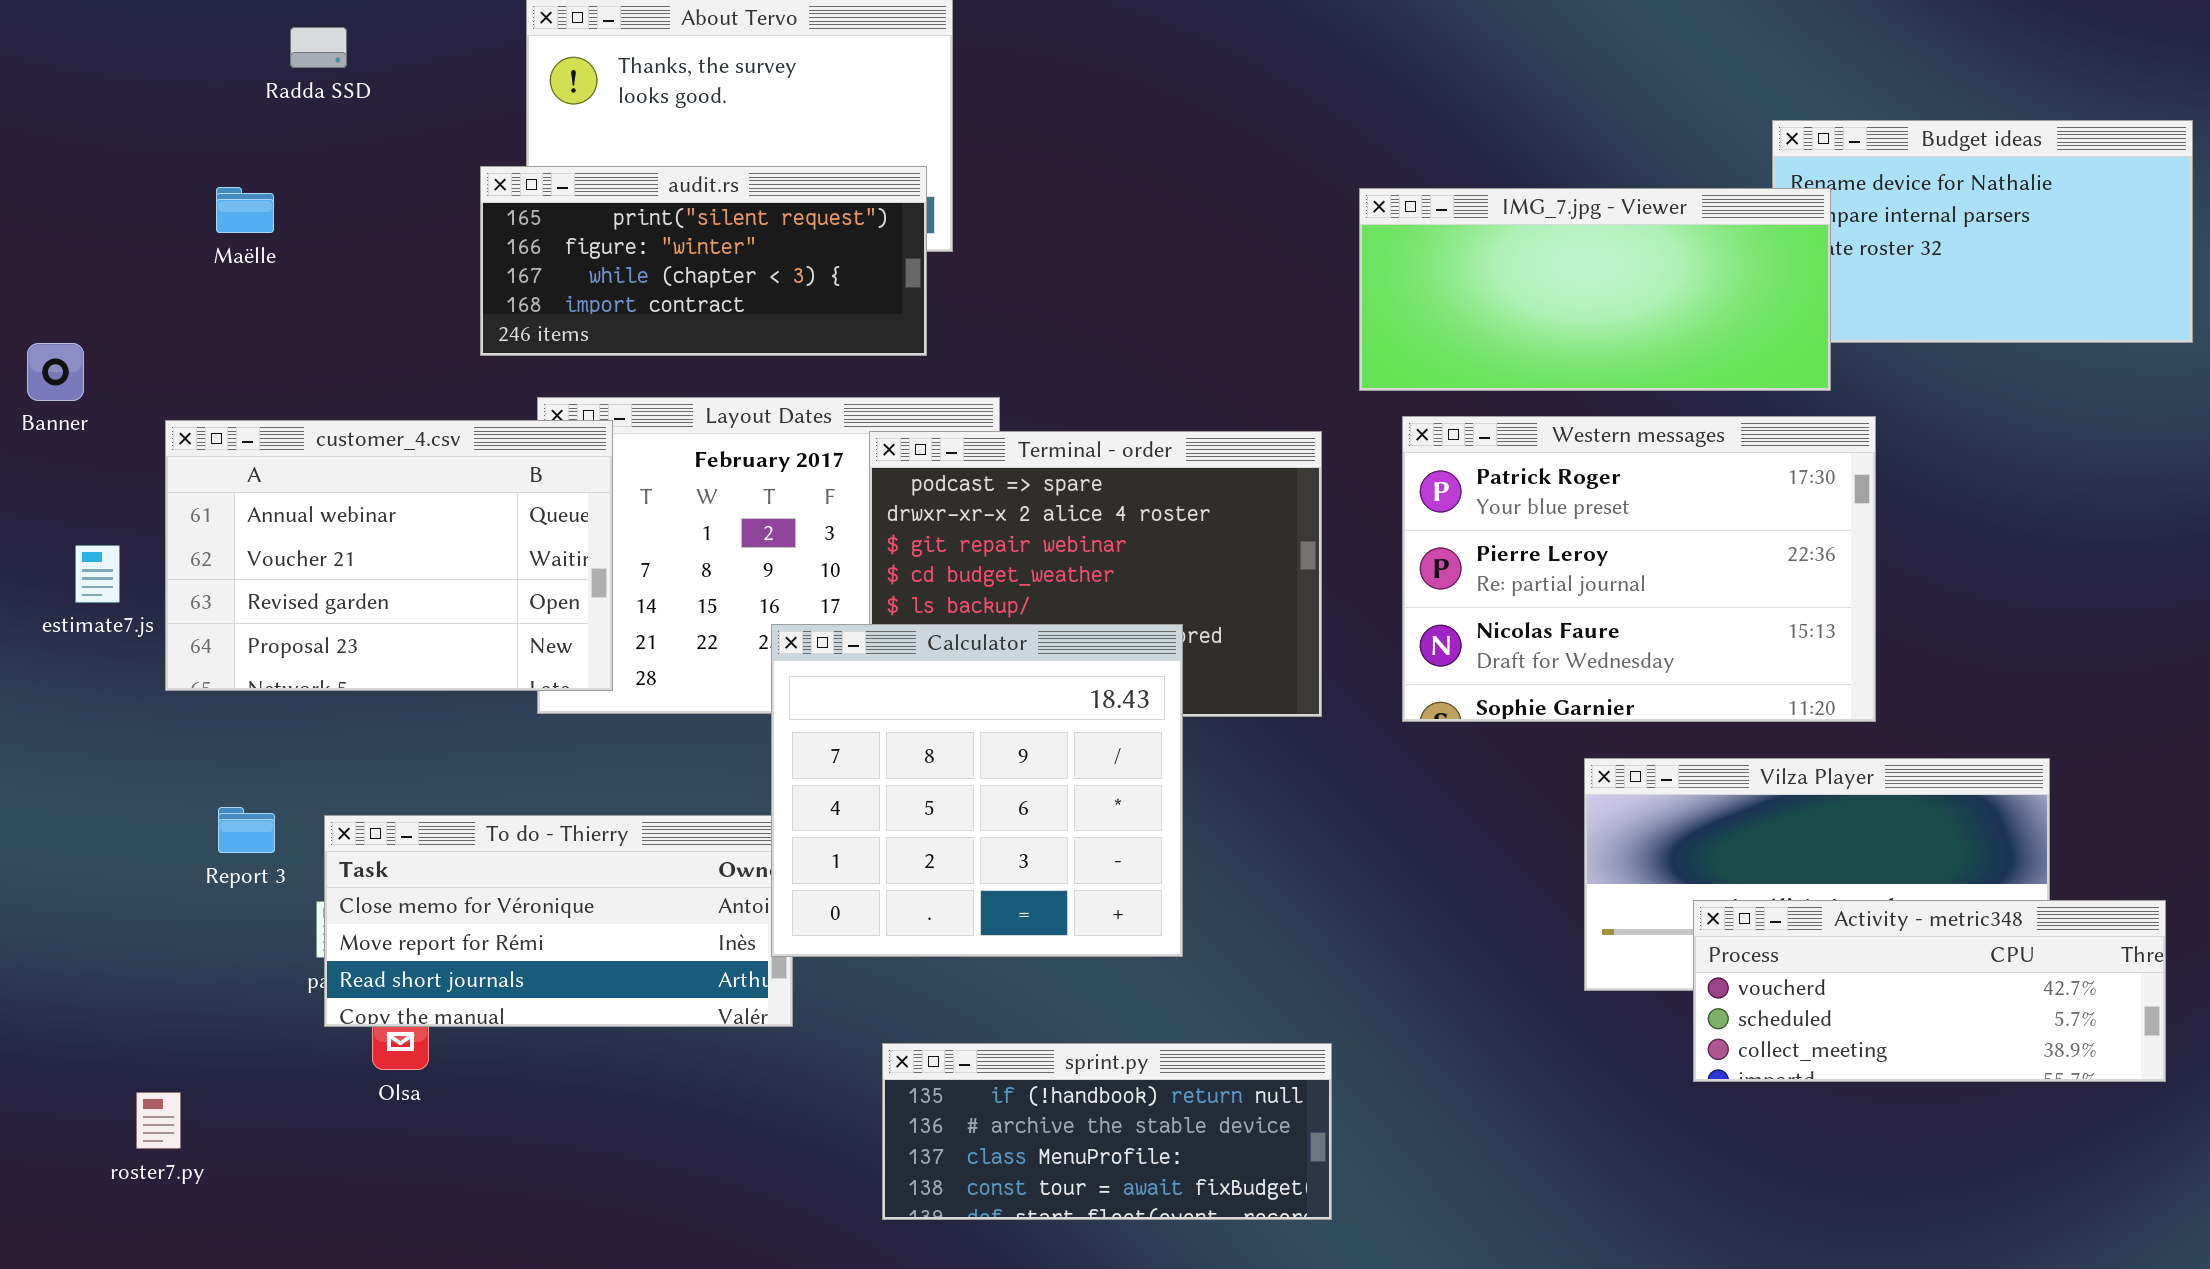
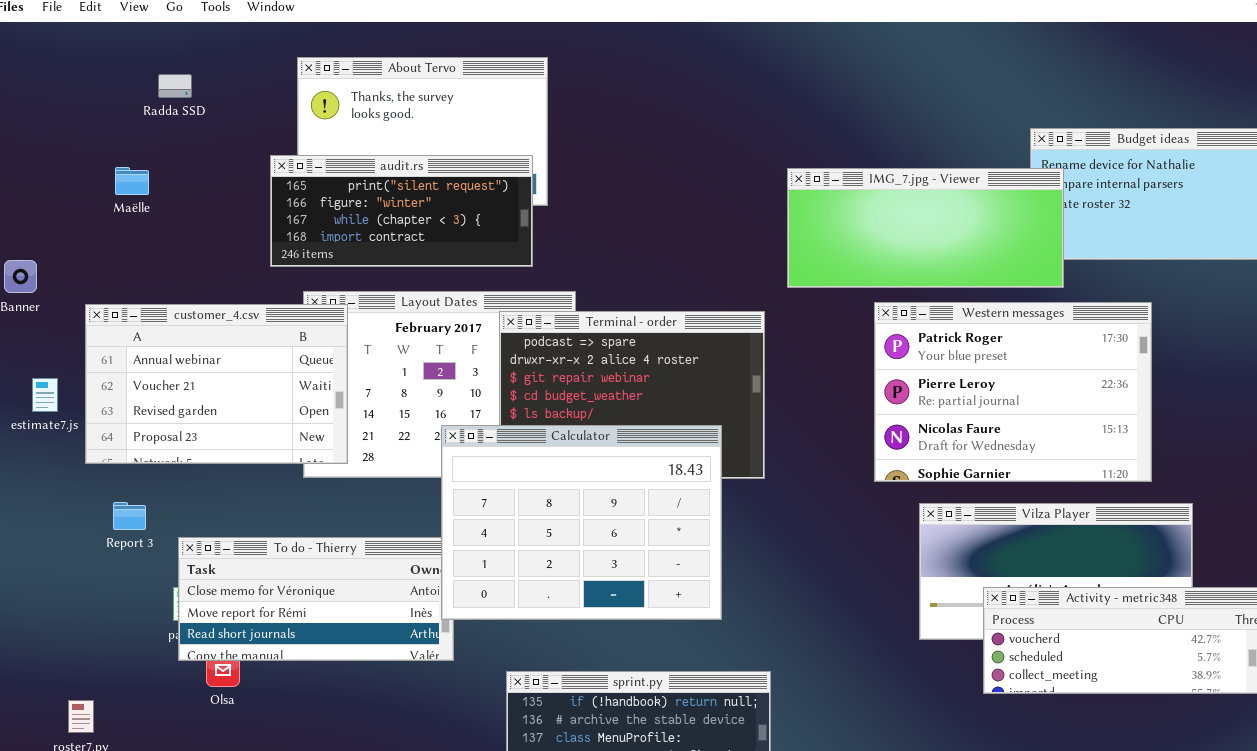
Western messages: [1402,416,1876,722] -> [874,302,1152,482], moved
Calculator: [771,624,1183,957] -> [441,425,722,620], resized
Report 3: [218,807,275,853] -> [113,502,146,530], moved

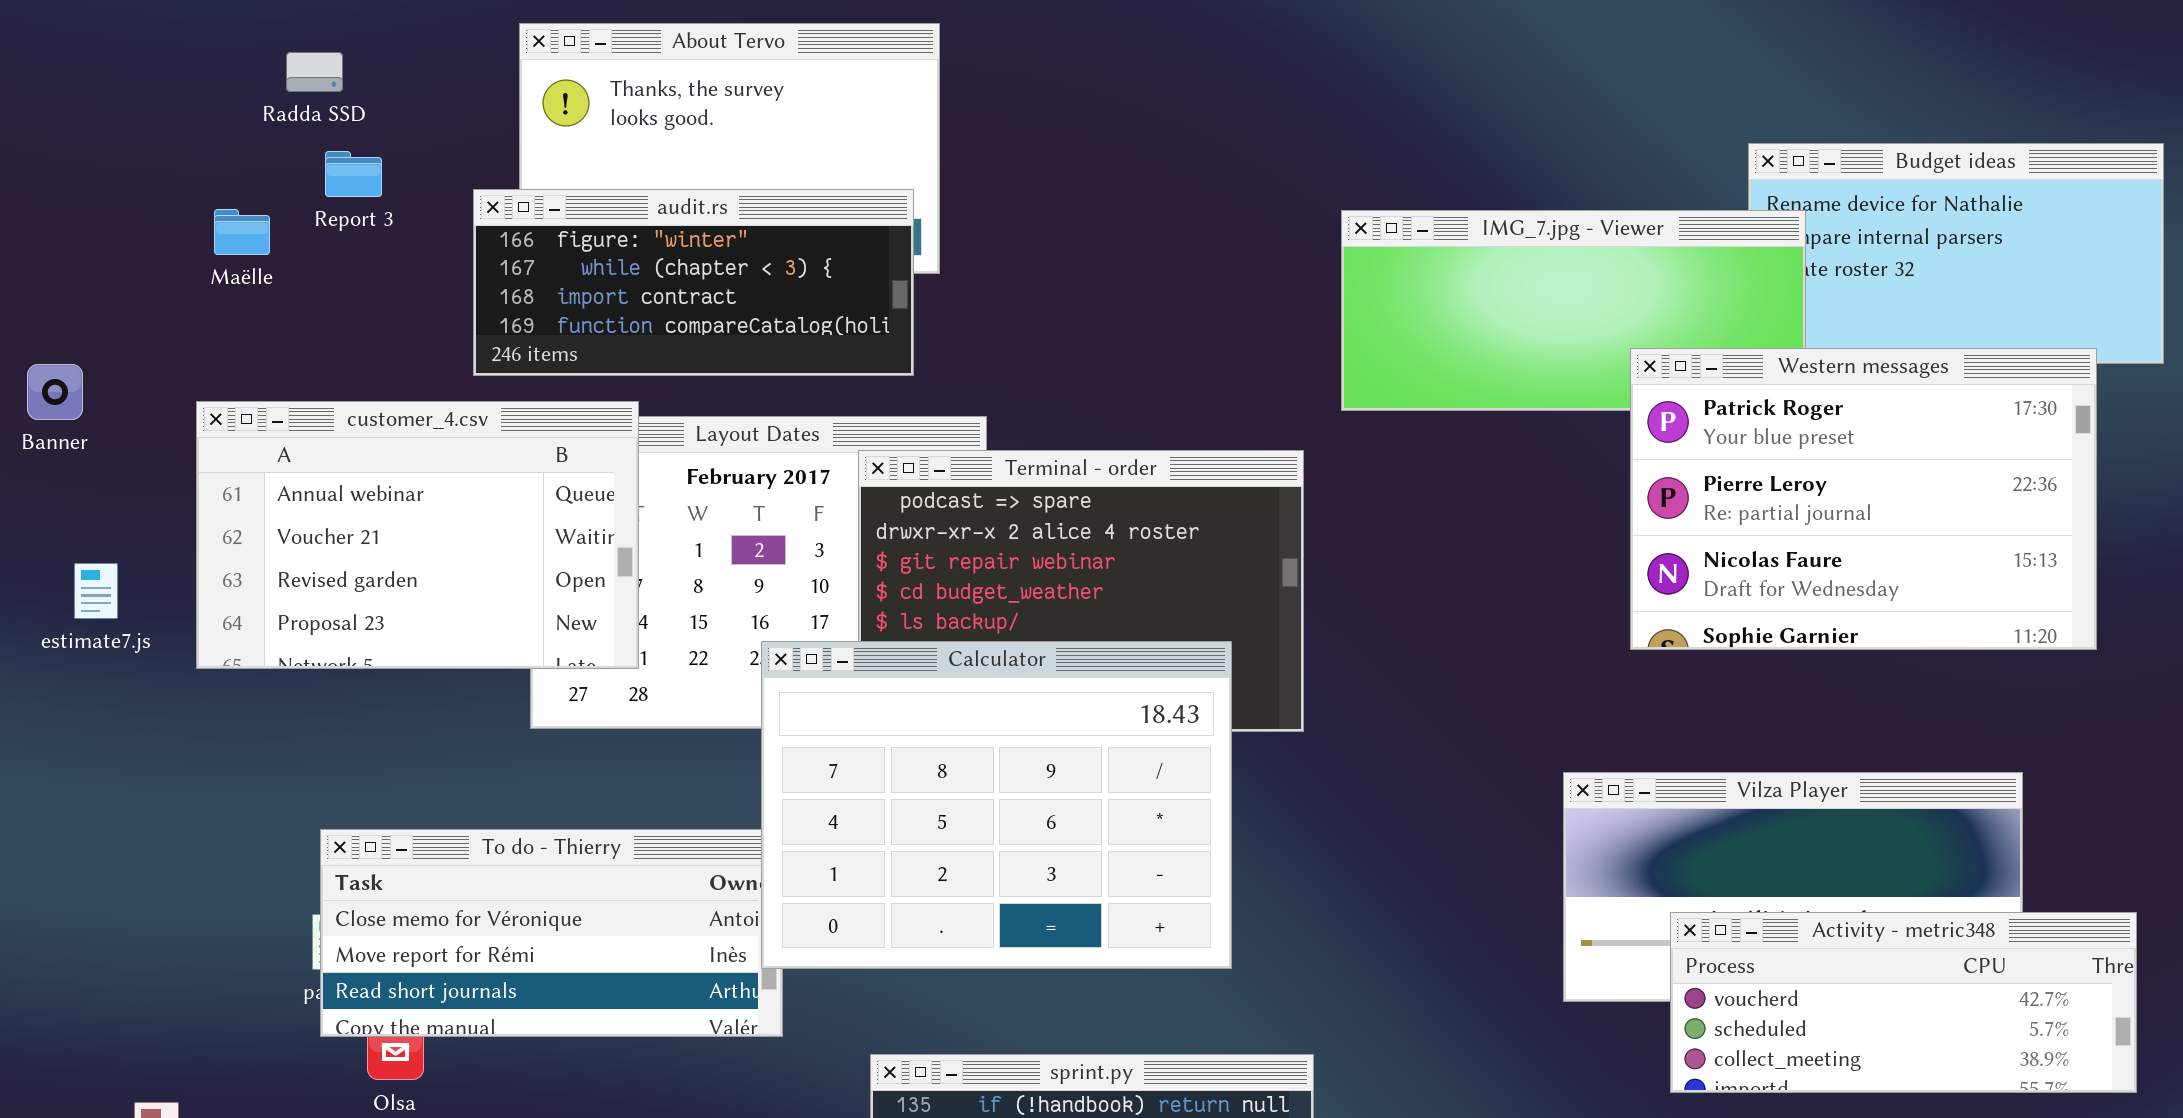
audit.rs: [270,155,533,267] -> [473,189,914,376], scrolled down 1 row
Western messages: [874,302,1152,482] -> [1630,348,2097,650], moved
customer_4.csv: [85,304,348,464] -> [196,401,639,669], moved
Report 3: [113,502,146,530] -> [325,151,382,197], moved

